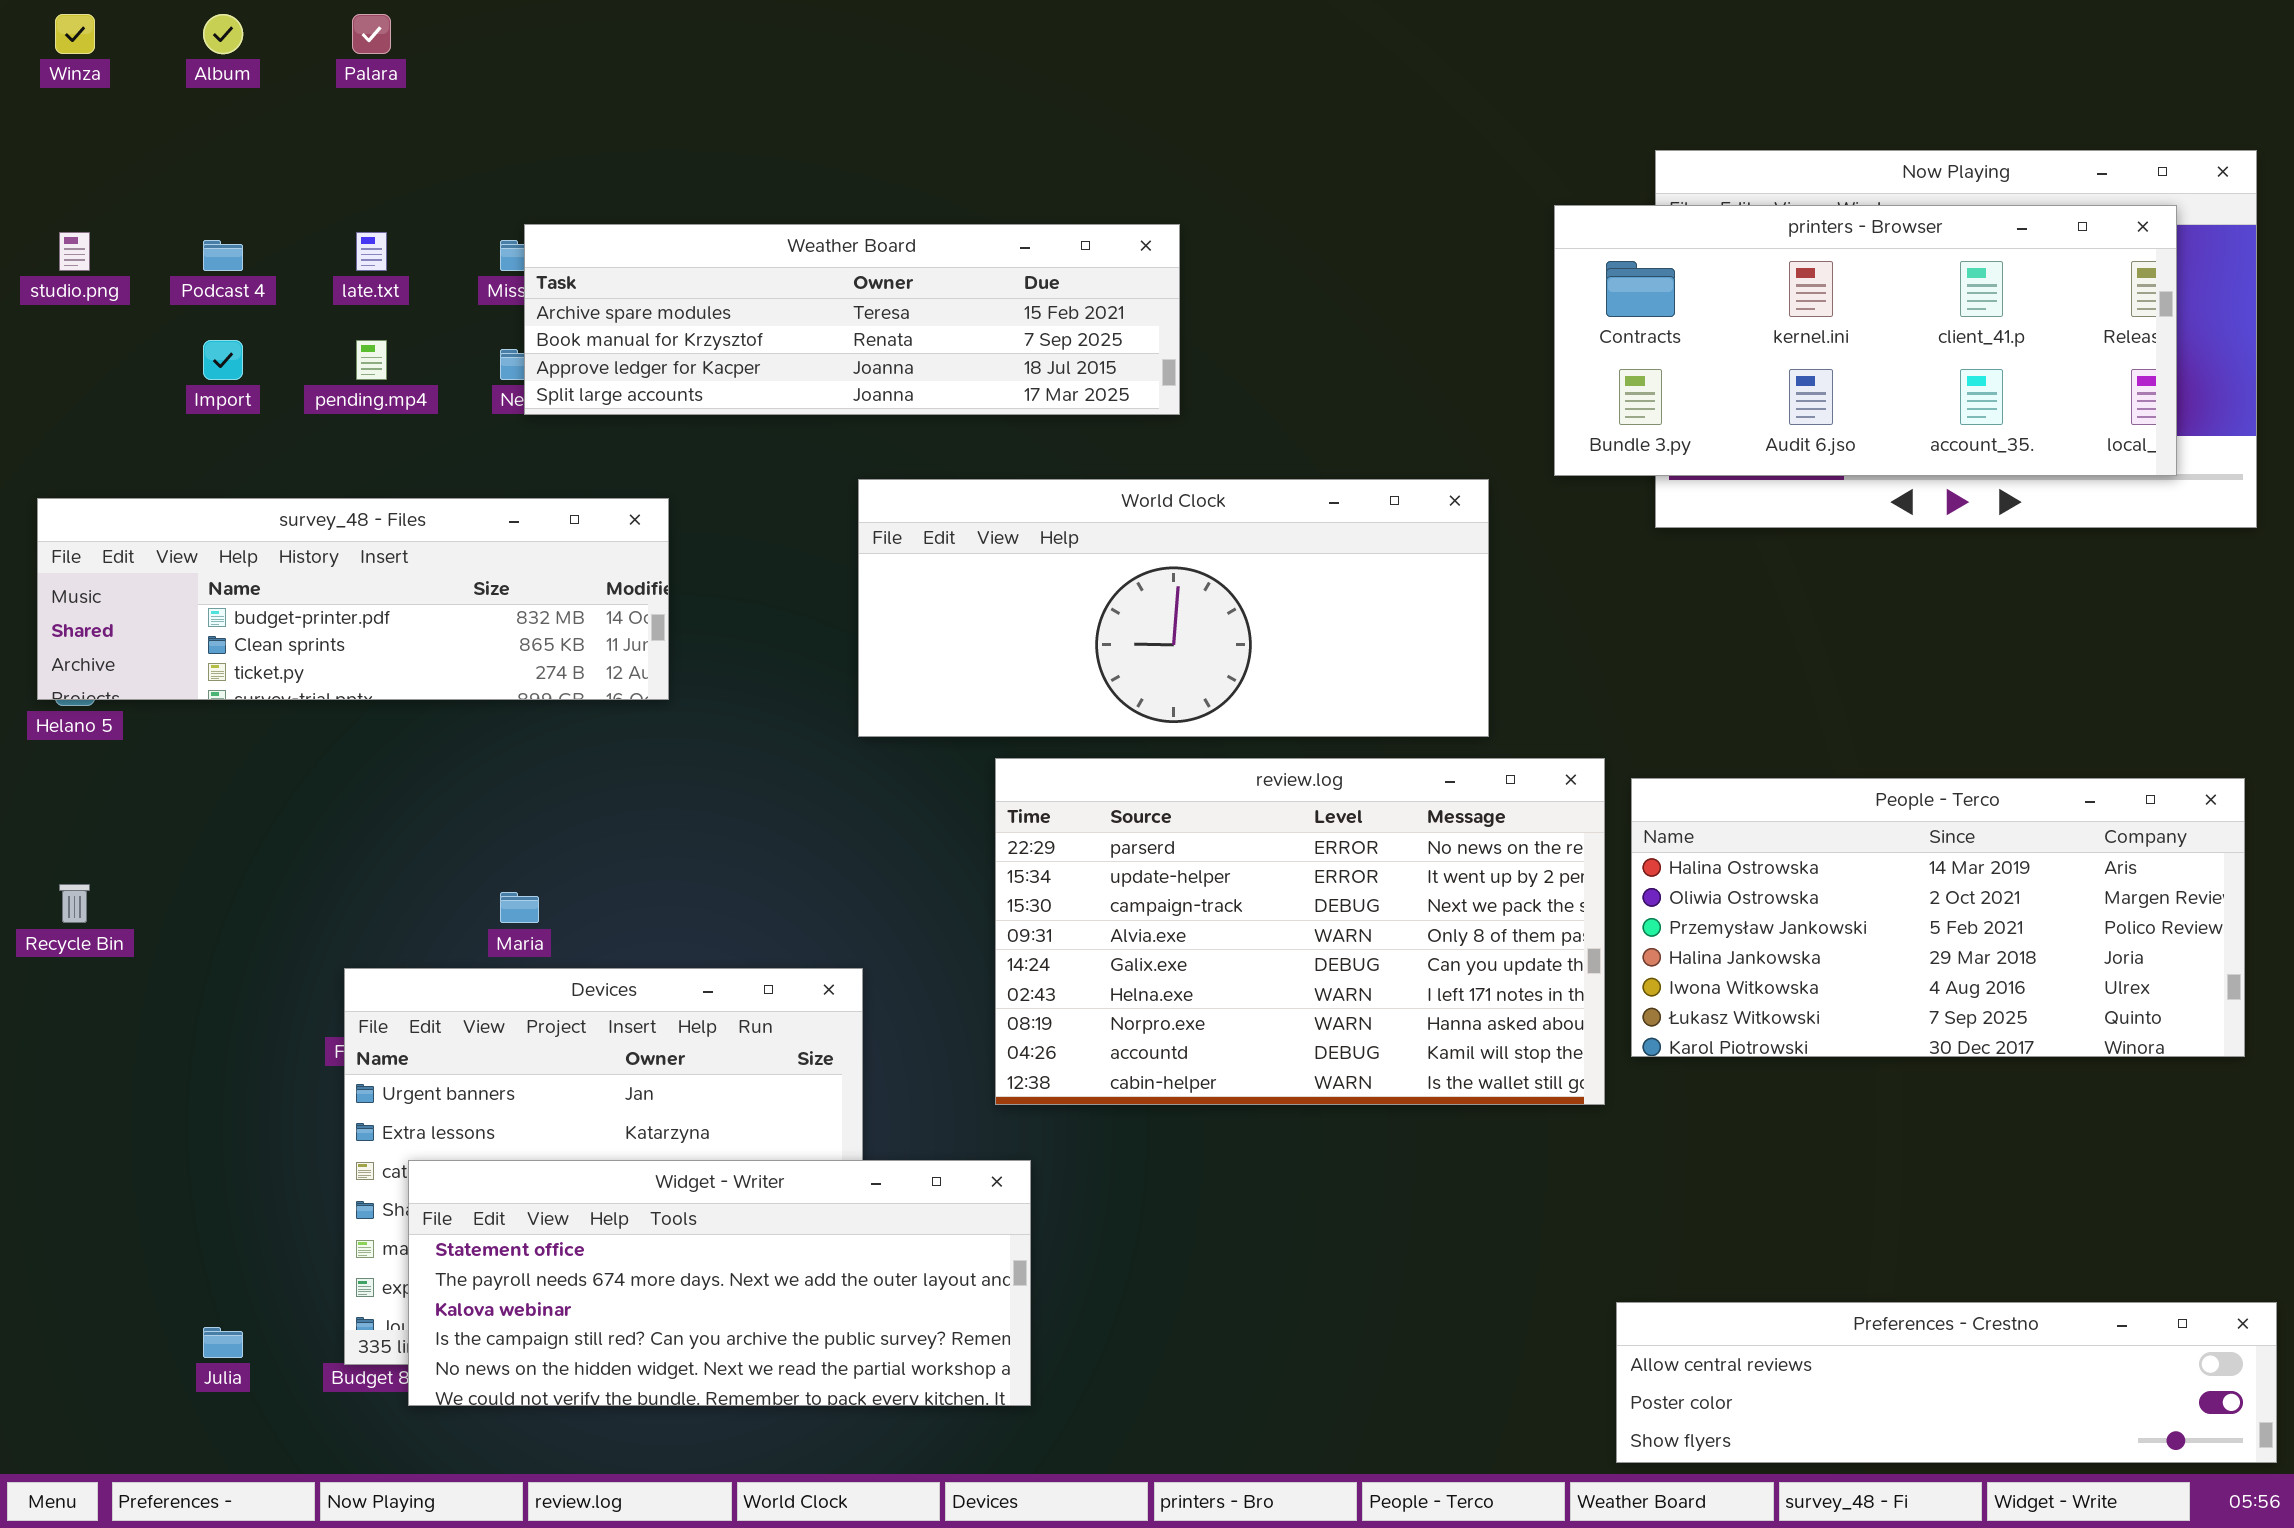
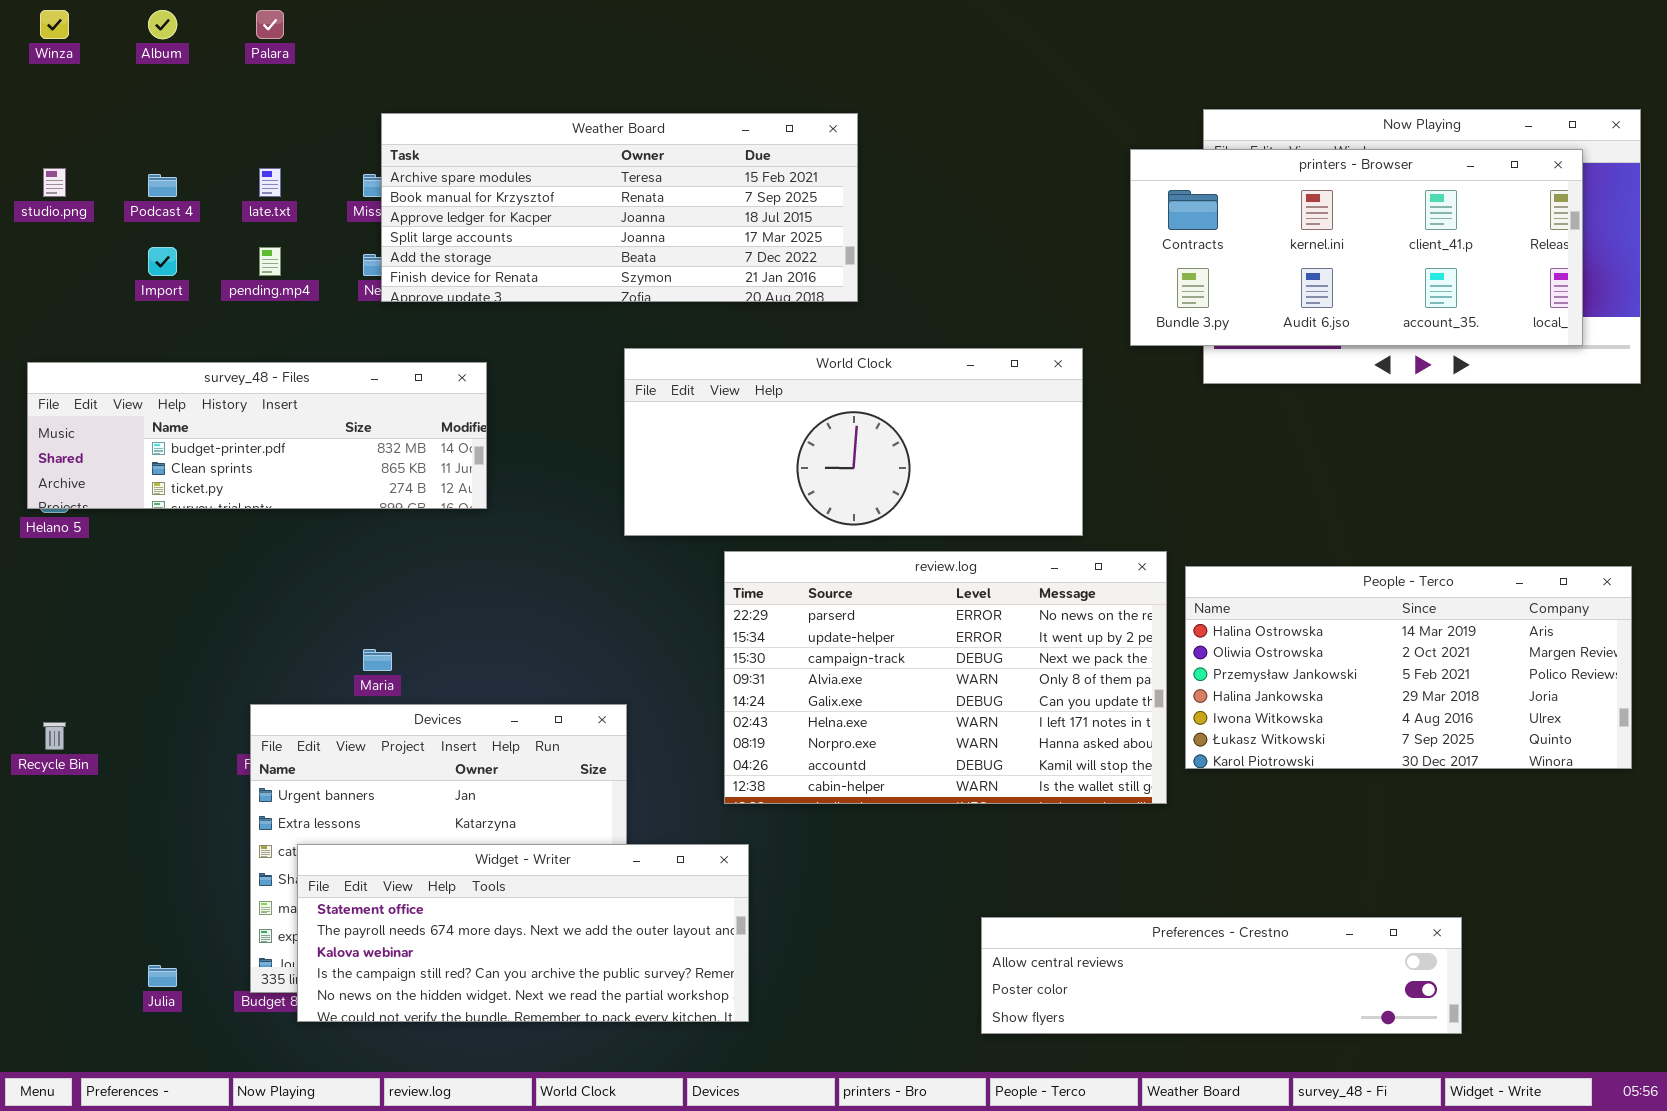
Weather Board: [524,224,1180,415] -> [381,113,858,302], resized
Recycle Bin: [59,884,90,923] -> [43,722,66,750], moved
Preferences - Crestno: [1616,1302,2277,1463] -> [981,917,1462,1034], moved

